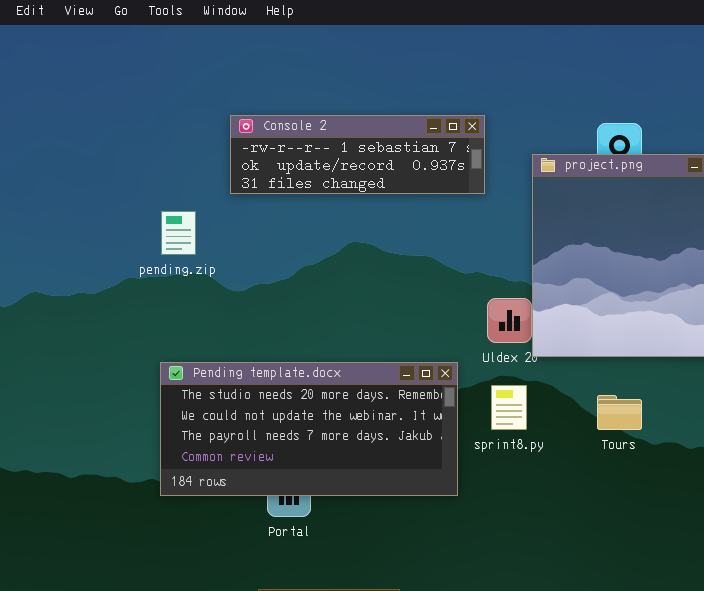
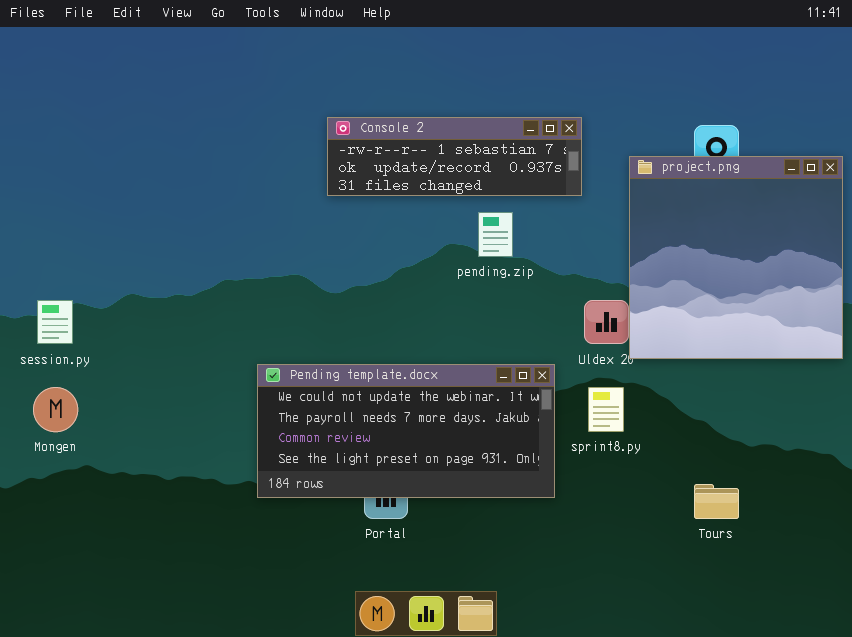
pending.zip: [161,211,196,255] -> [478,212,513,257], moved
Pending template.docx: [160,362,458,496] -> [257,364,555,498], scrolled down 1 row
Tours: [597,395,642,430] -> [694,484,739,519], moved

